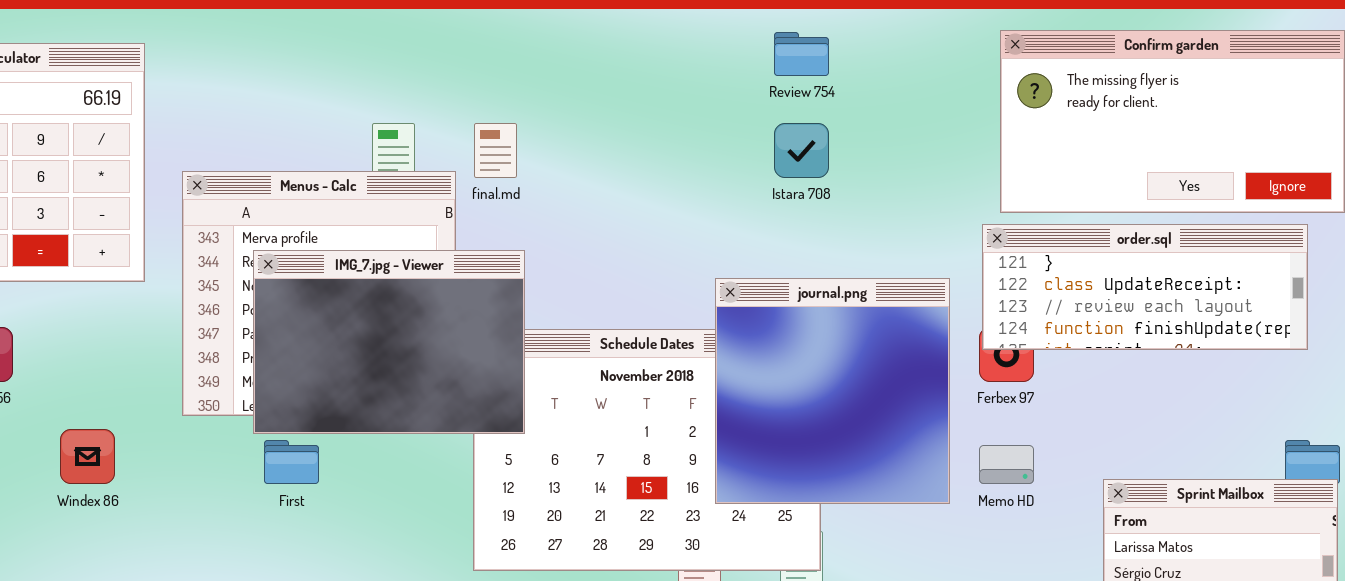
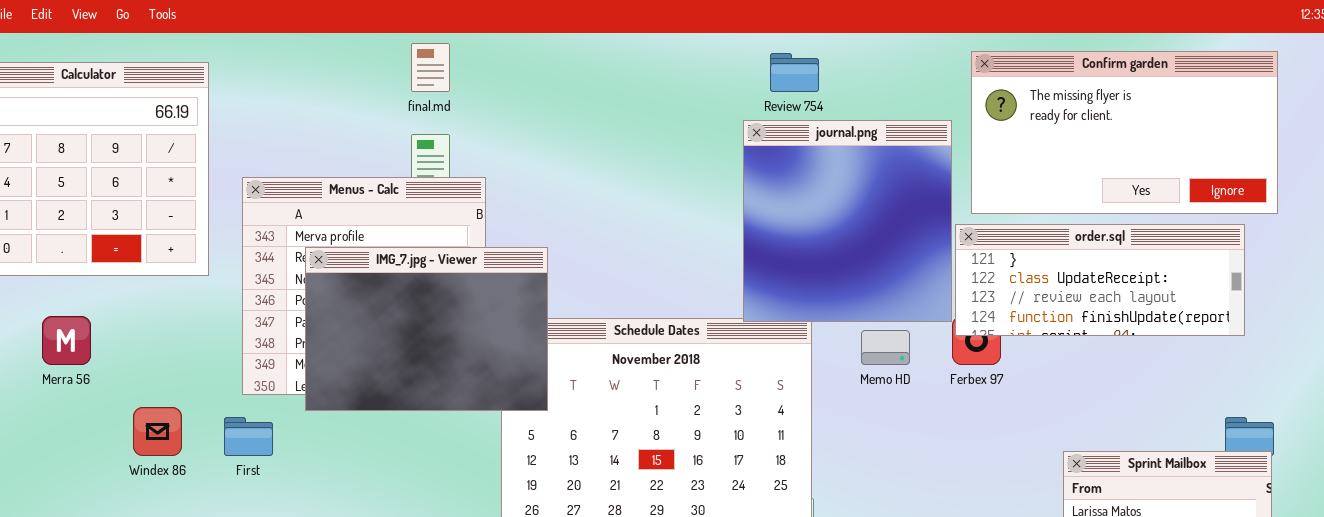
final.md: [474,123,517,178] -> [411,43,450,92], moved
journal.png: [715,278,950,504] -> [743,120,952,322], moved
First: [264,440,319,484] -> [224,417,273,456], moved
Memo HD: [979,445,1034,484] -> [861,330,910,365], moved

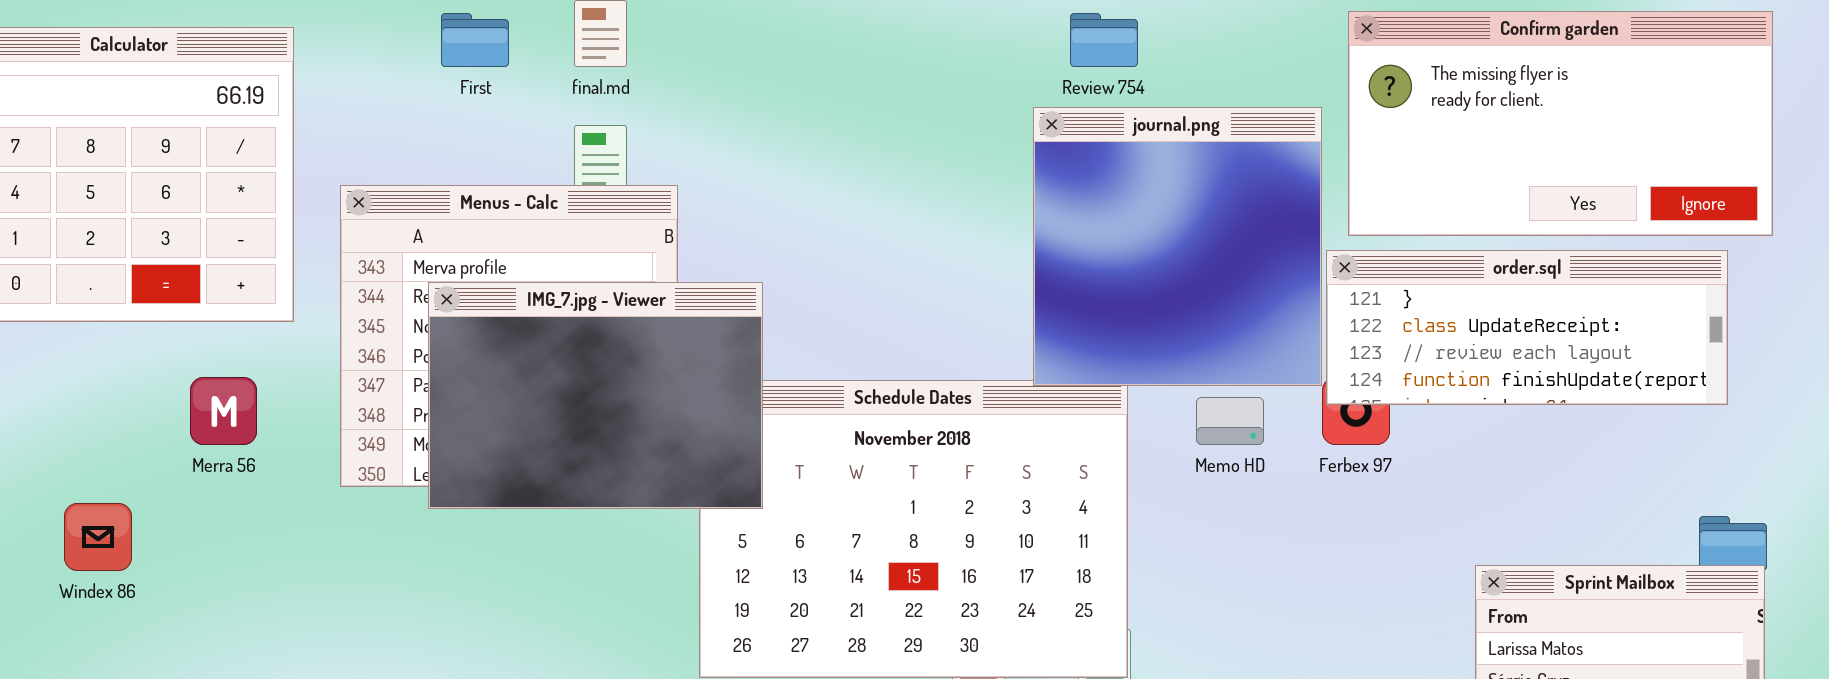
Merra 56: [42,316,91,365] -> [190,377,257,445], moved
Windex 86: [133,407,182,456] -> [64,503,132,571], moved
First: [224,417,273,456] -> [441,13,509,67], moved

